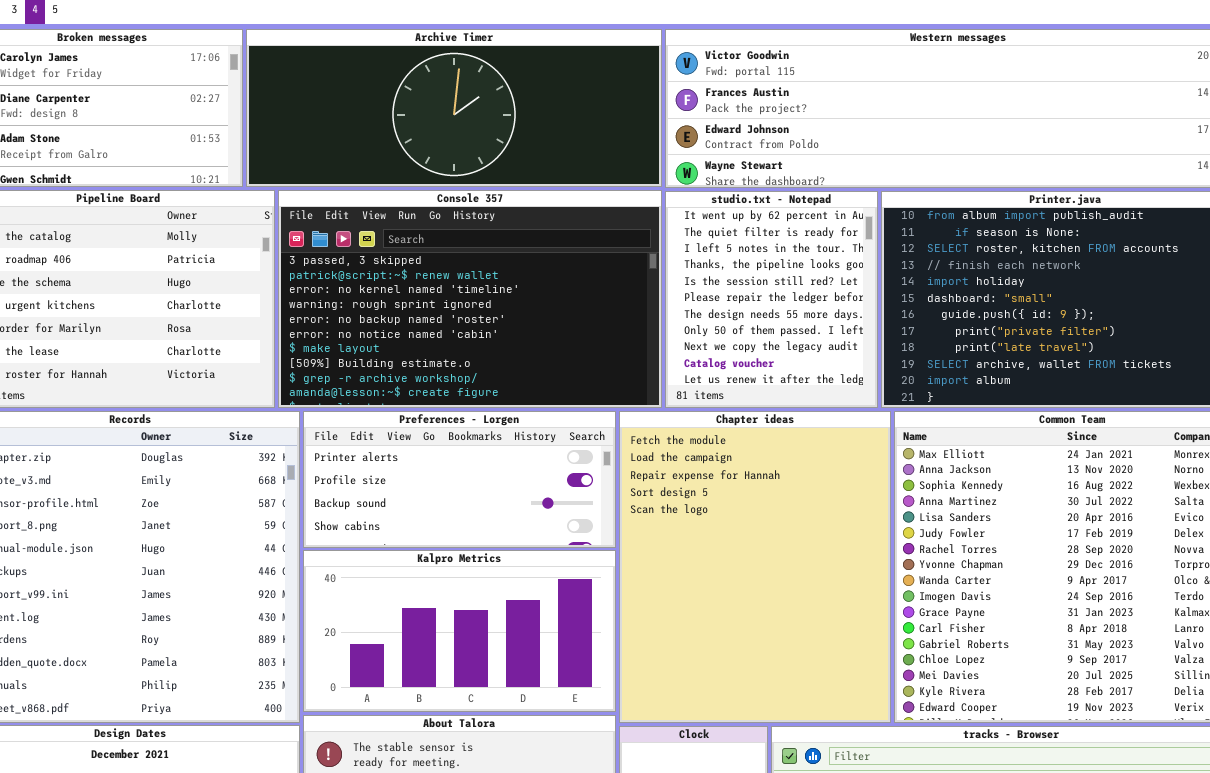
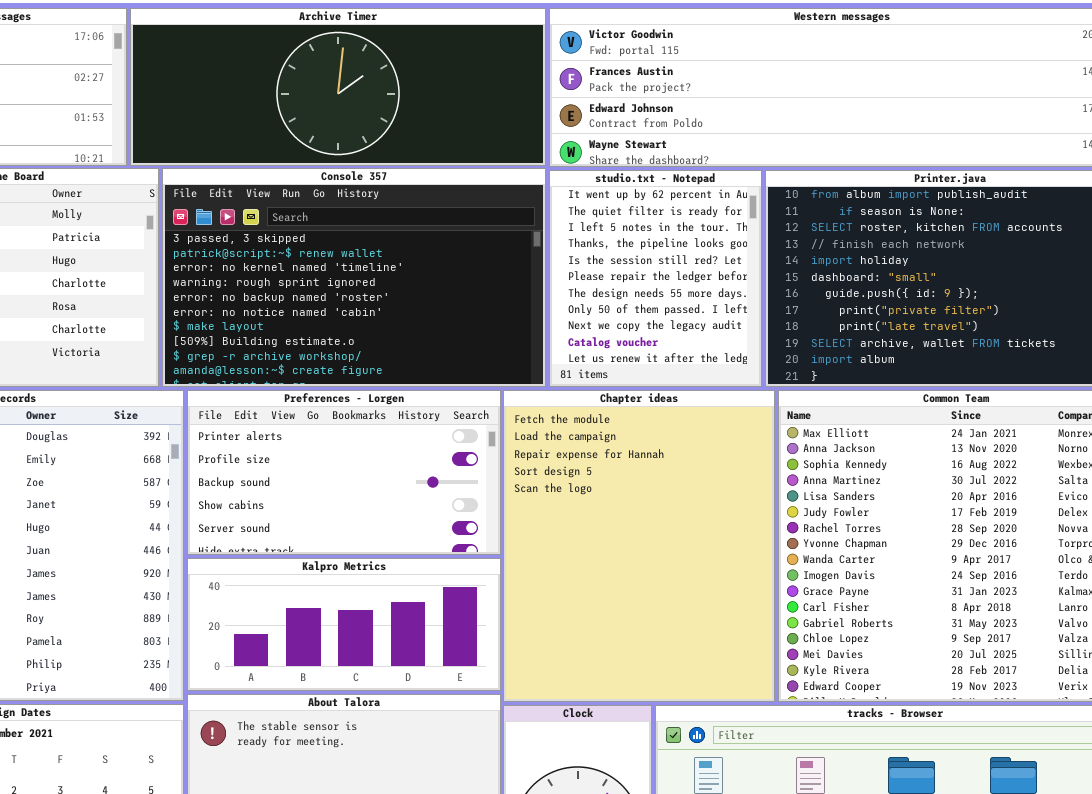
Preferences - Lorgen: [303,411,616,548] -> [187,390,501,555], resized
Kalpro Metrics: [303,550,616,712] -> [187,558,501,691], resized

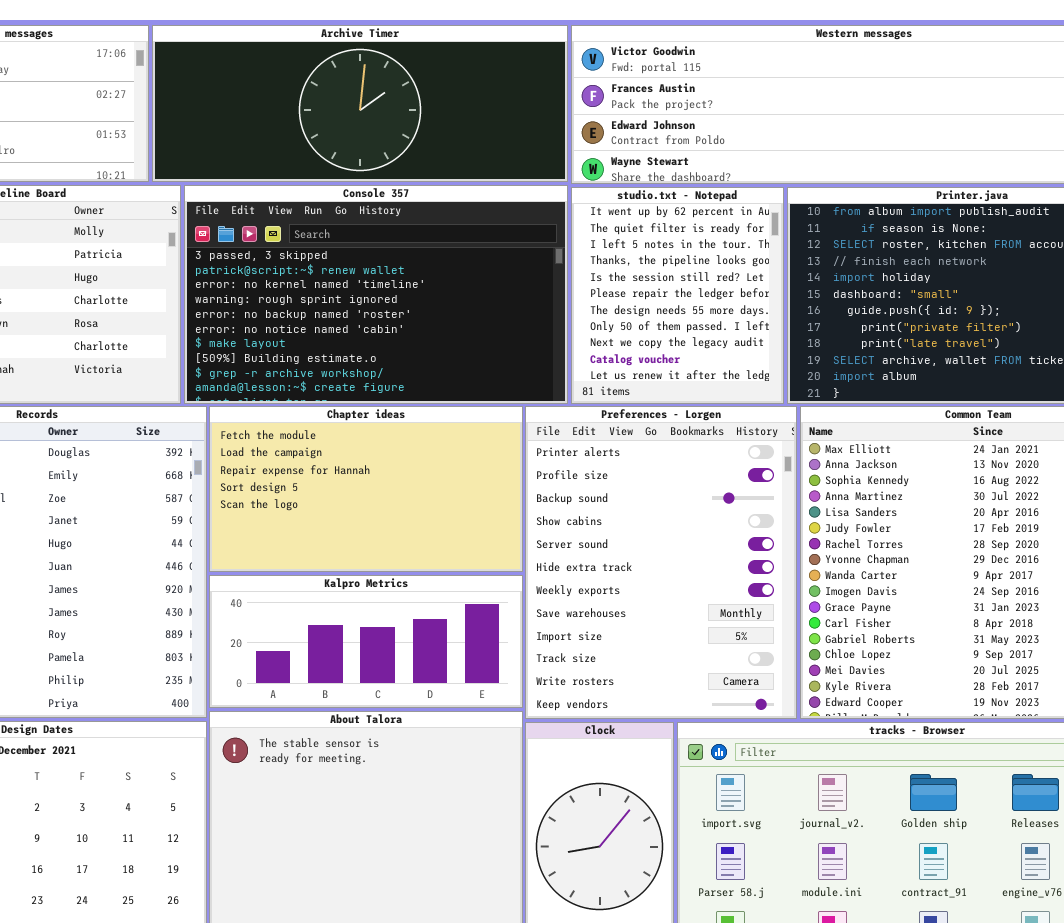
Preferences - Lorgen: [187,390,501,555] -> [525,406,797,719], moved, resized
Chapter ideas: [503,390,775,702] -> [209,406,523,572], moved, resized

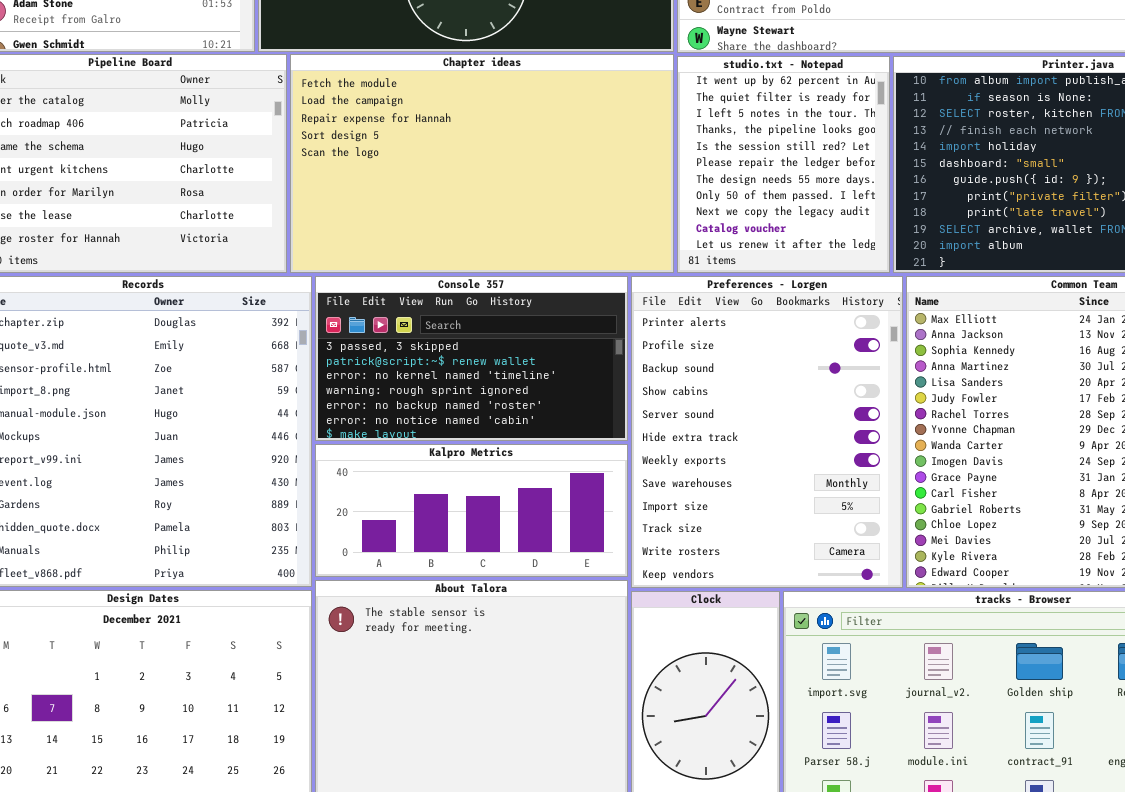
Console 357: [184,185,568,404] -> [315,276,628,441], moved, resized
Chapter ideas: [209,406,523,572] -> [290,54,674,273], moved, resized

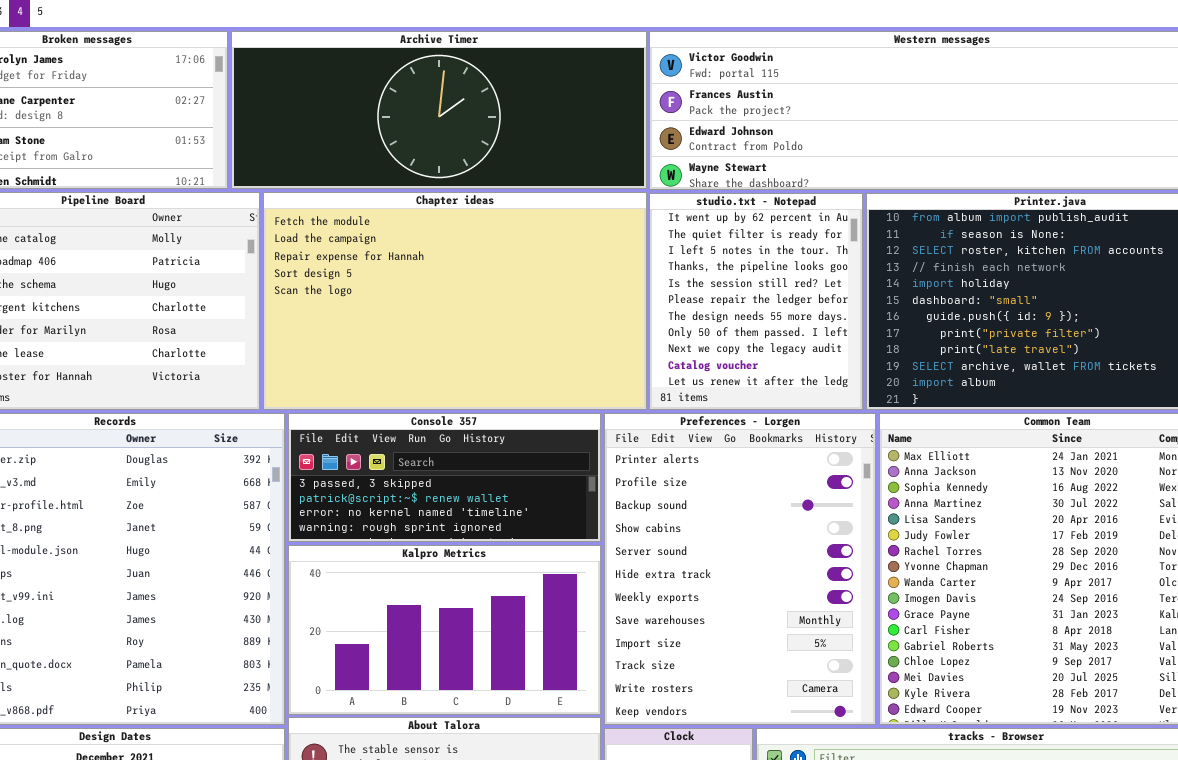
Console 357: [315,276,628,441] -> [288,413,601,542], resized
Kalpro Metrics: [315,444,628,577] -> [288,545,601,715], resized

